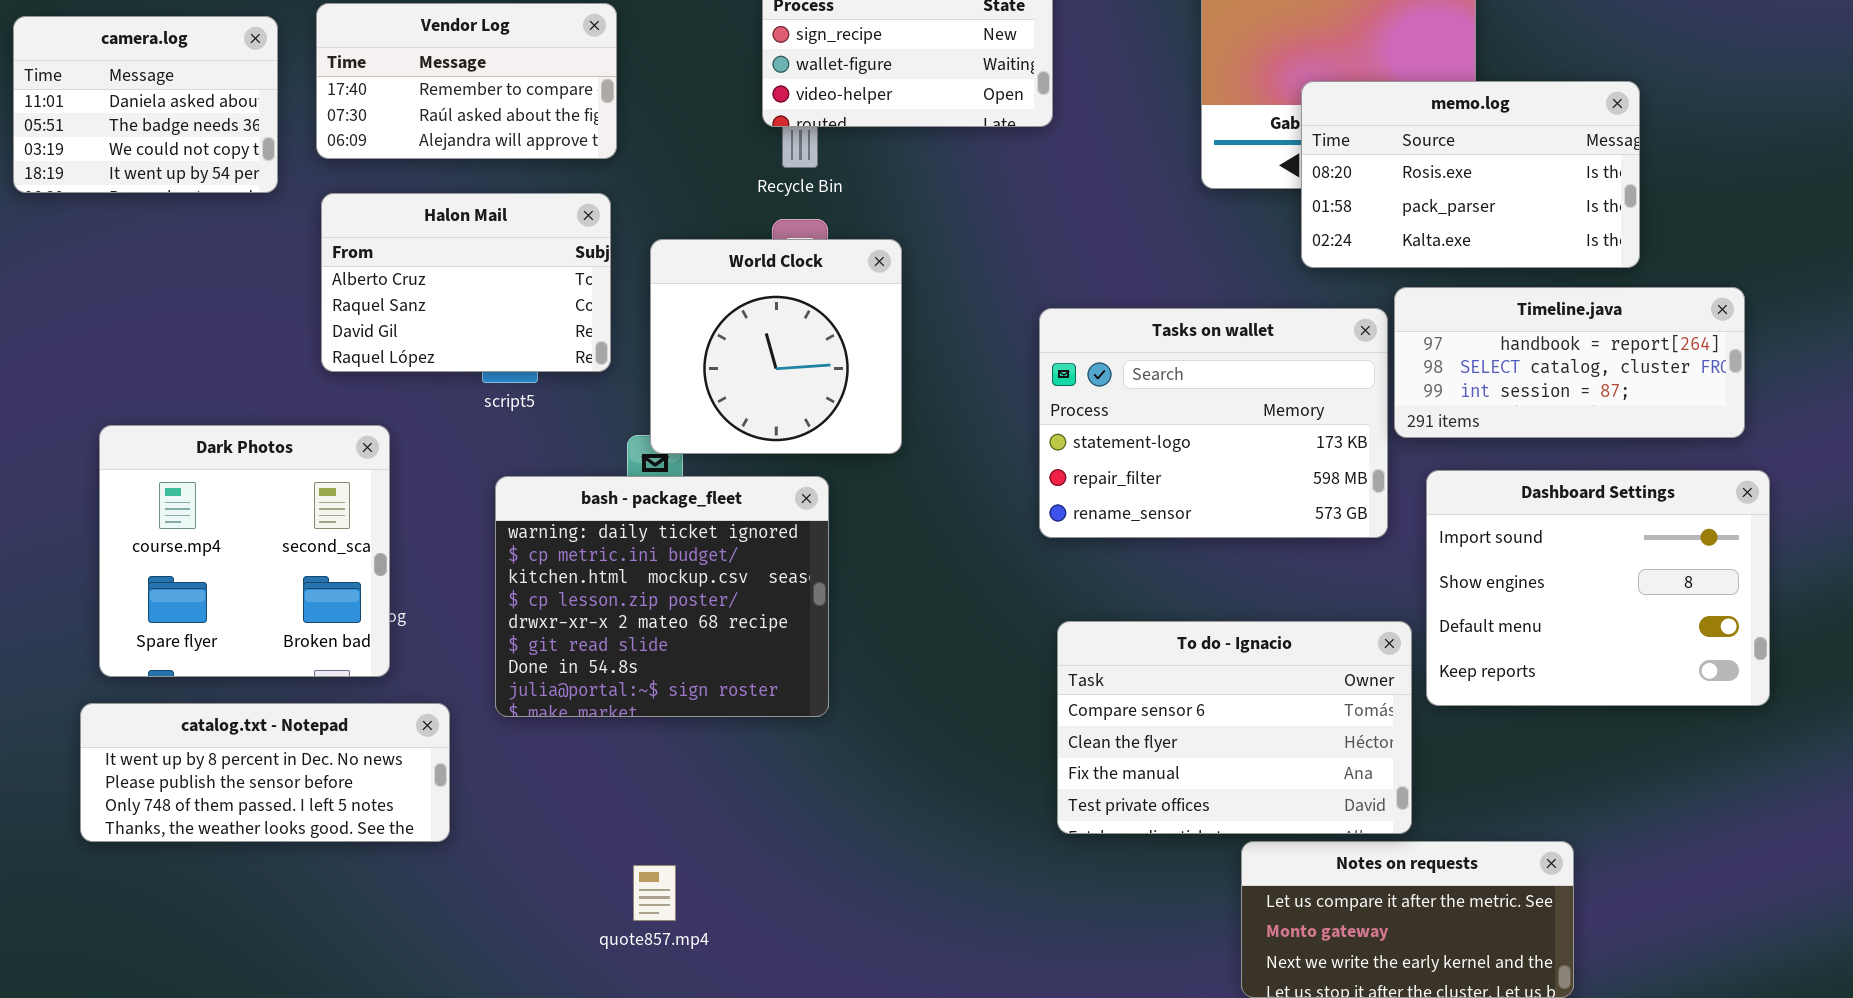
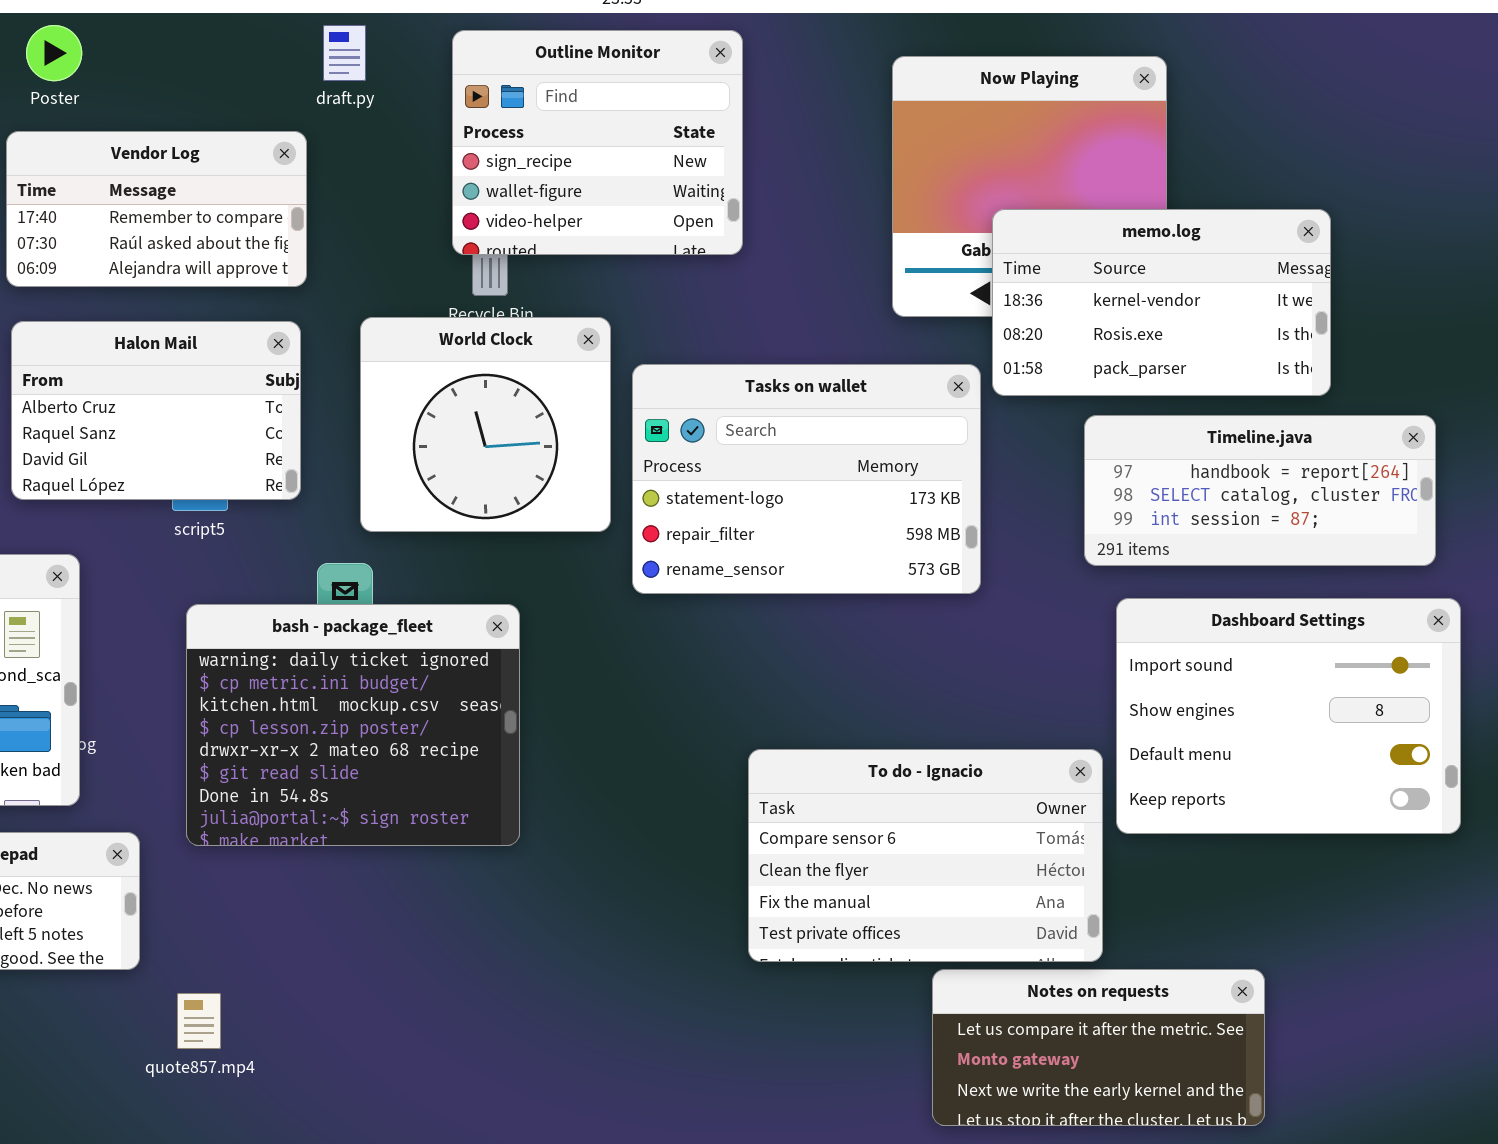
memo.log: [1301,81,1640,268] -> [992,209,1331,396], scrolled up 1 row
World Clock: [650,239,902,454] -> [360,317,611,532], moved
Tasks on wallet: [1039,308,1388,538] -> [632,364,981,594], moved
quote857.mp4: [633,865,676,921] -> [177,993,221,1049], moved

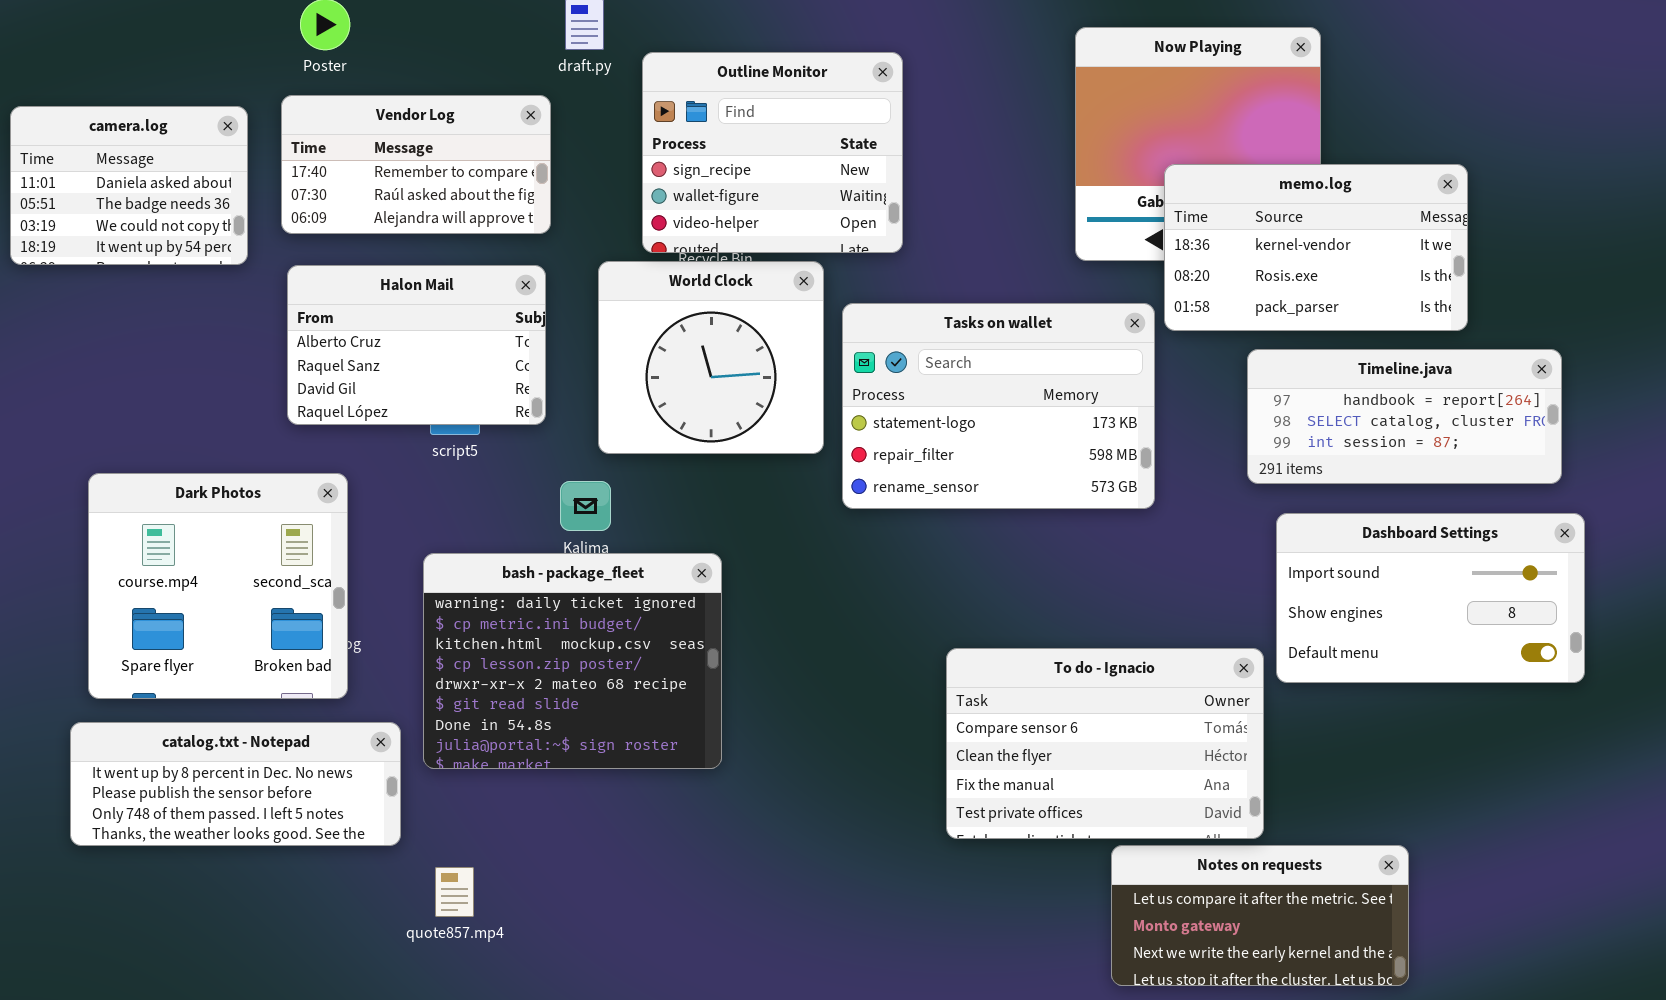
Outline Monitor: [452,30,743,255] -> [642,52,903,253], moved
Dashboard Settings: [1116,598,1461,834] -> [1276,513,1585,683], resized
bash - package_fleet: [186,604,520,846] -> [423,553,722,769], moved

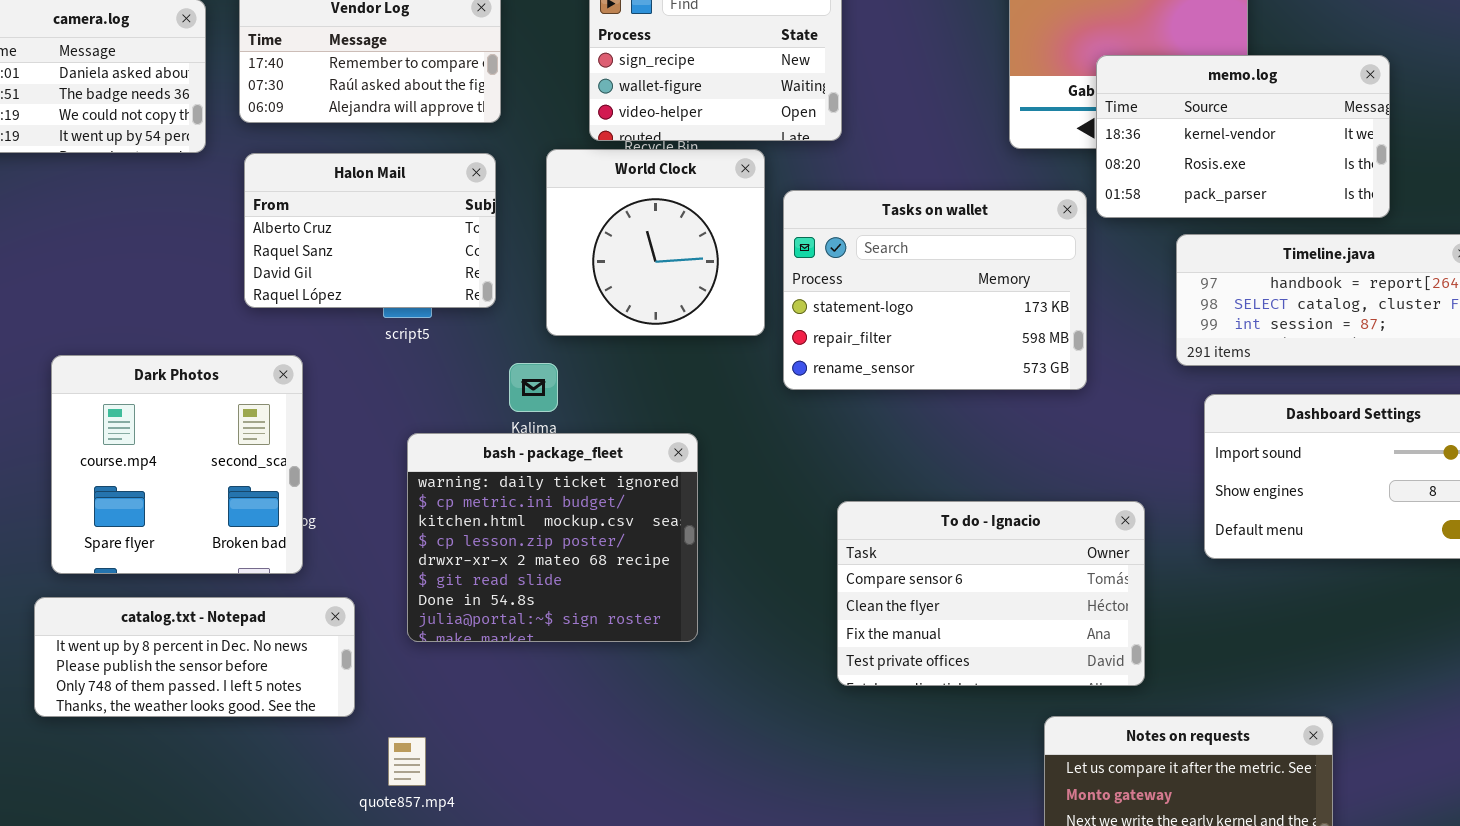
bash - package_fleet: [423,553,722,769] -> [407,433,698,642], moved
To do - Ignacio: [946,648,1264,839] -> [837,501,1145,686], moved

